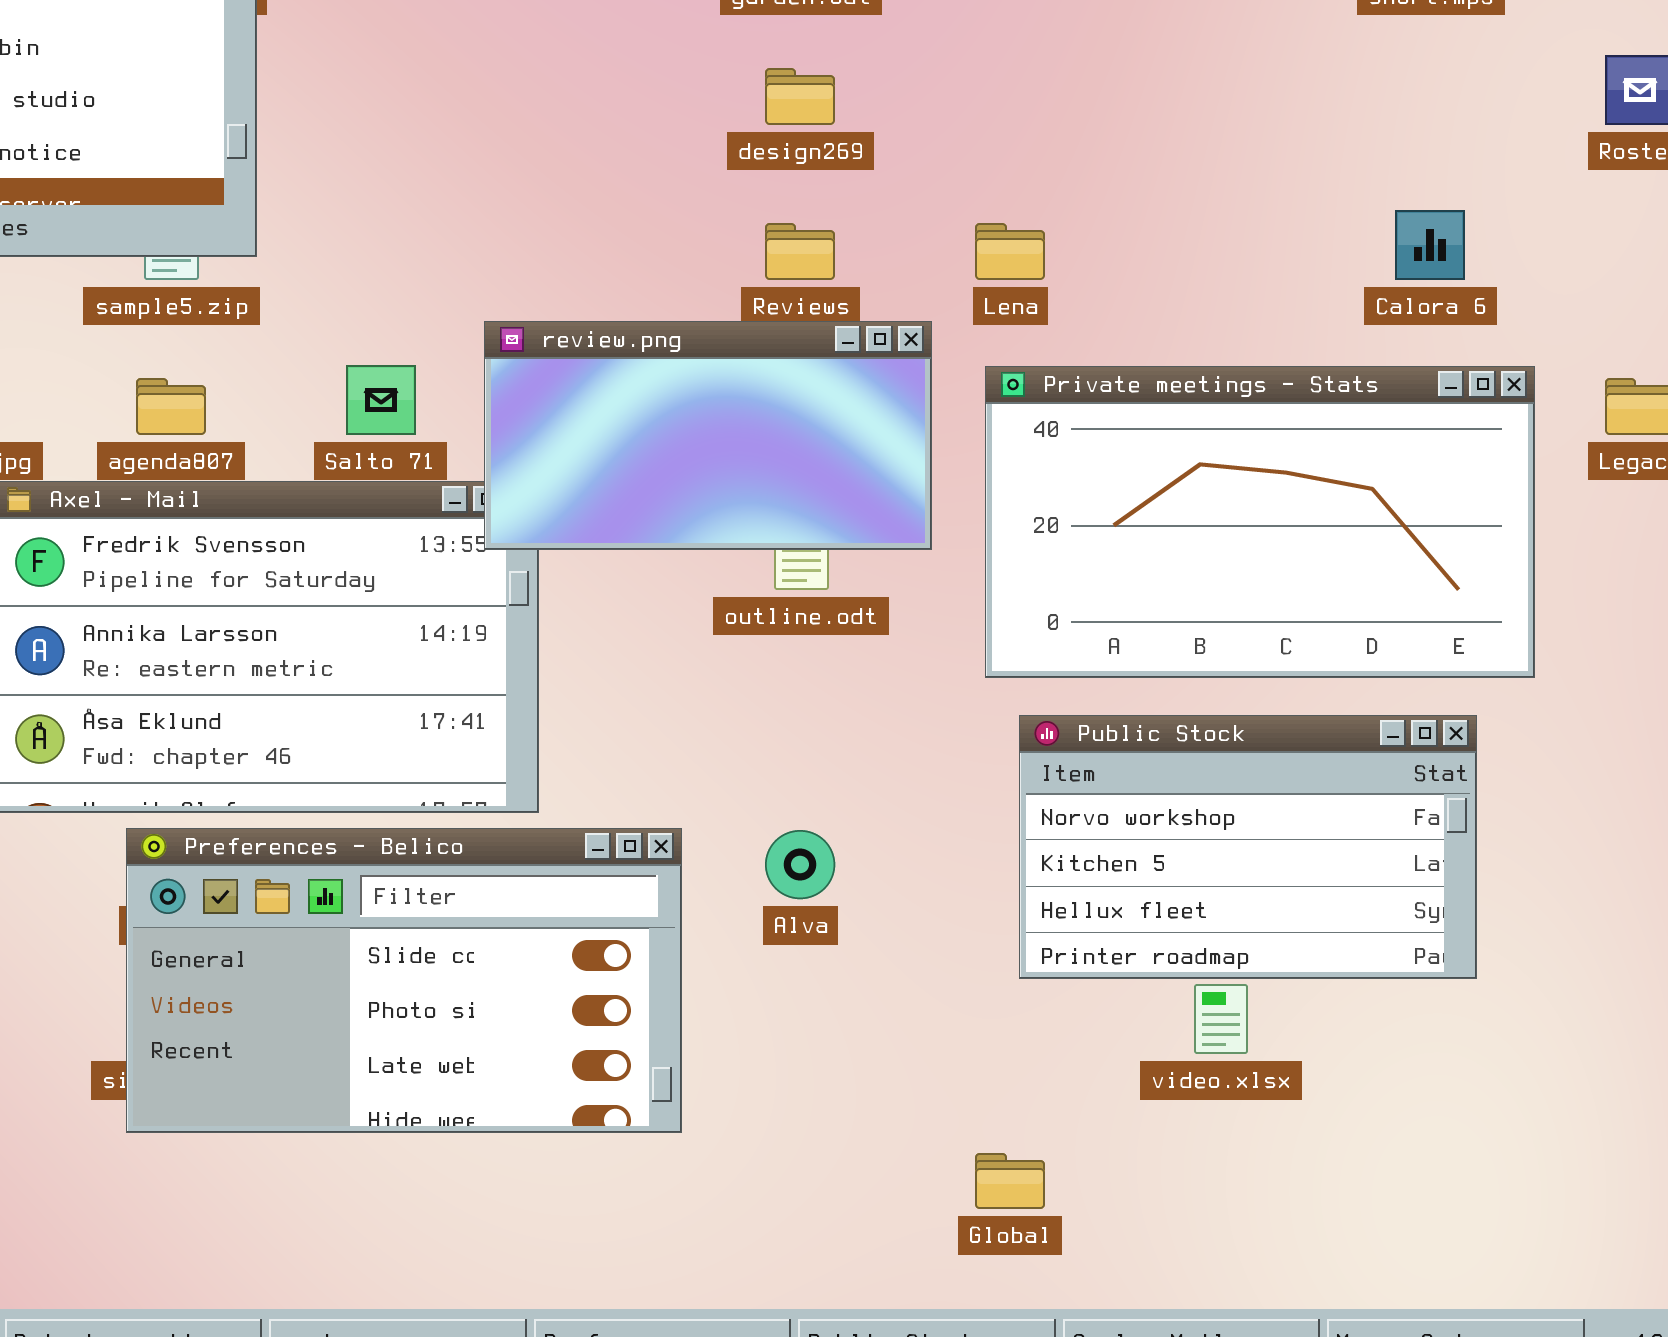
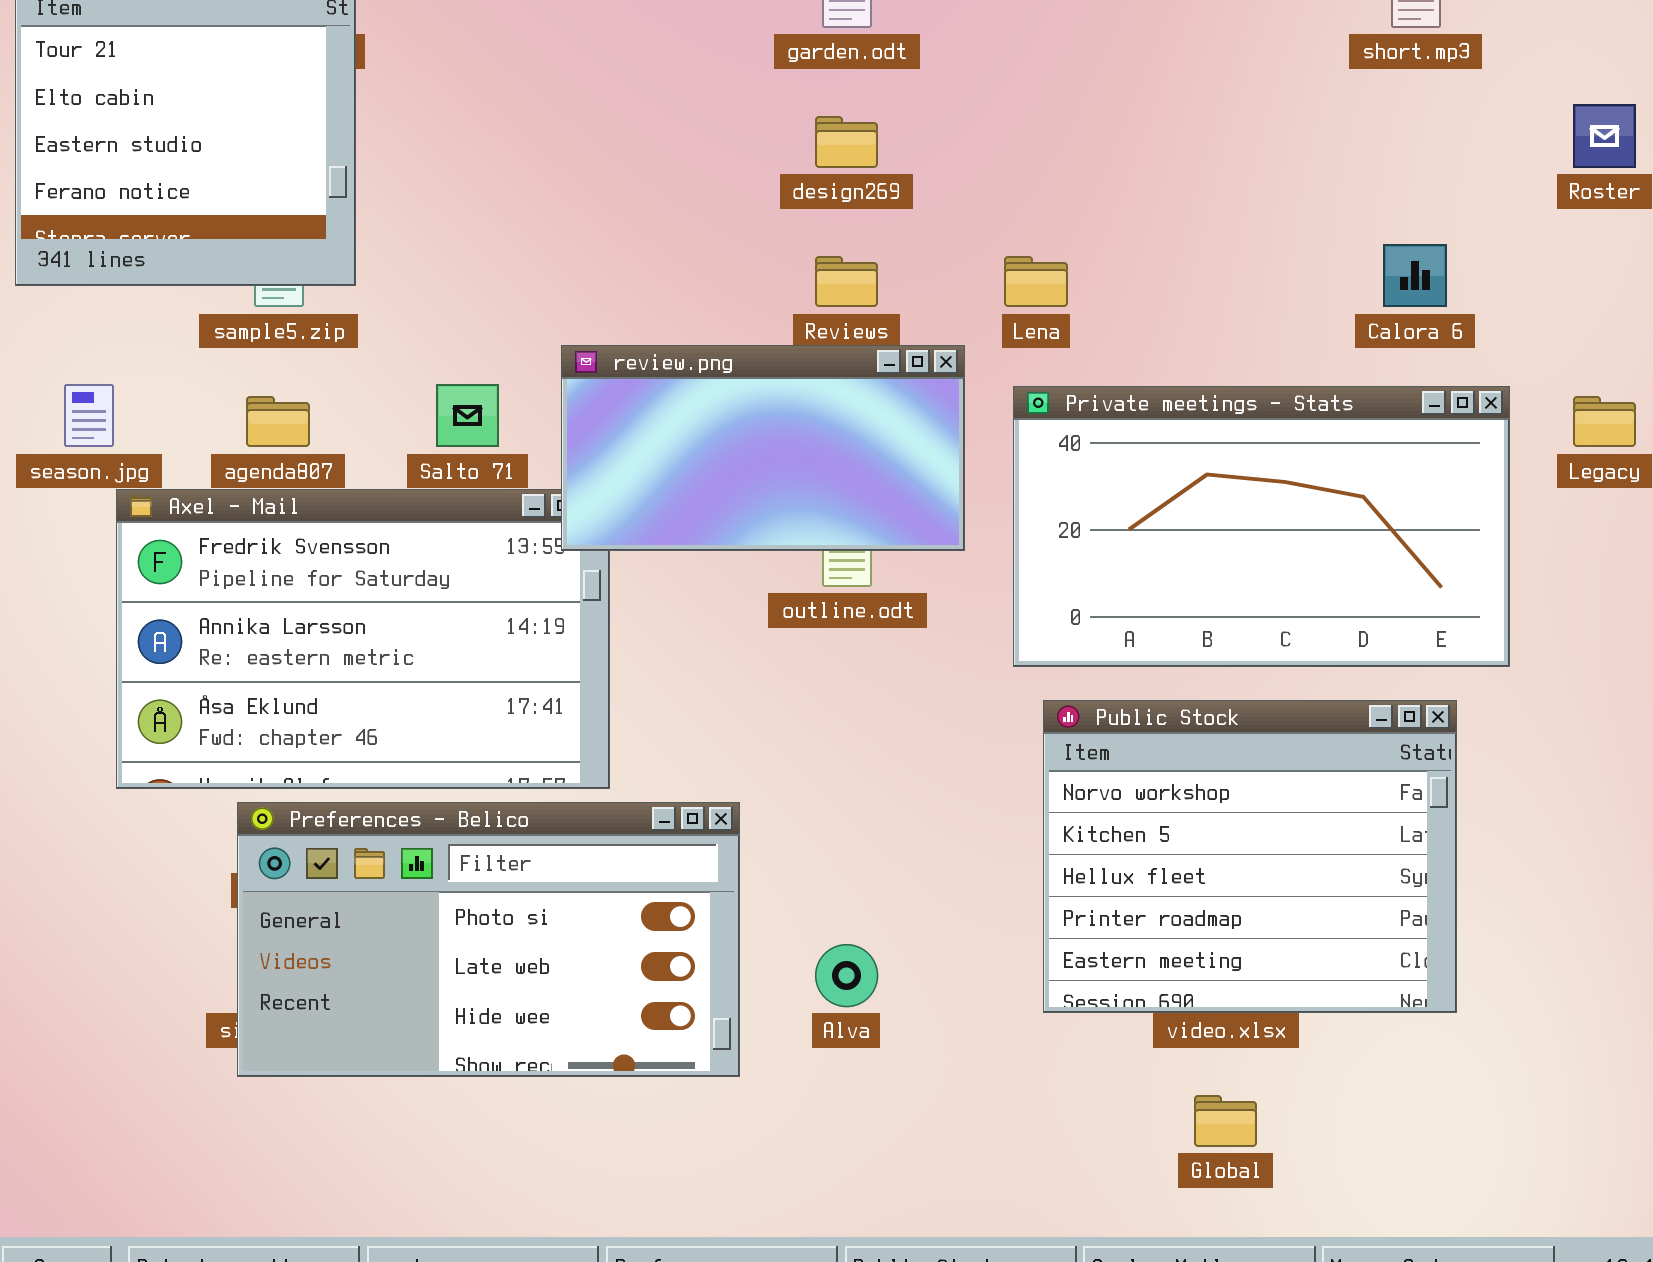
Public Stock: [1019,715,1477,979] -> [1043,700,1457,1013], resized
Preferences - Belico: [126,828,682,1133] -> [237,802,740,1077], scrolled down 1 row
Alva: [765,830,835,899] -> [815,944,878,1007], moved
Global: [975,1153,1045,1209] -> [1194,1095,1257,1147], moved

